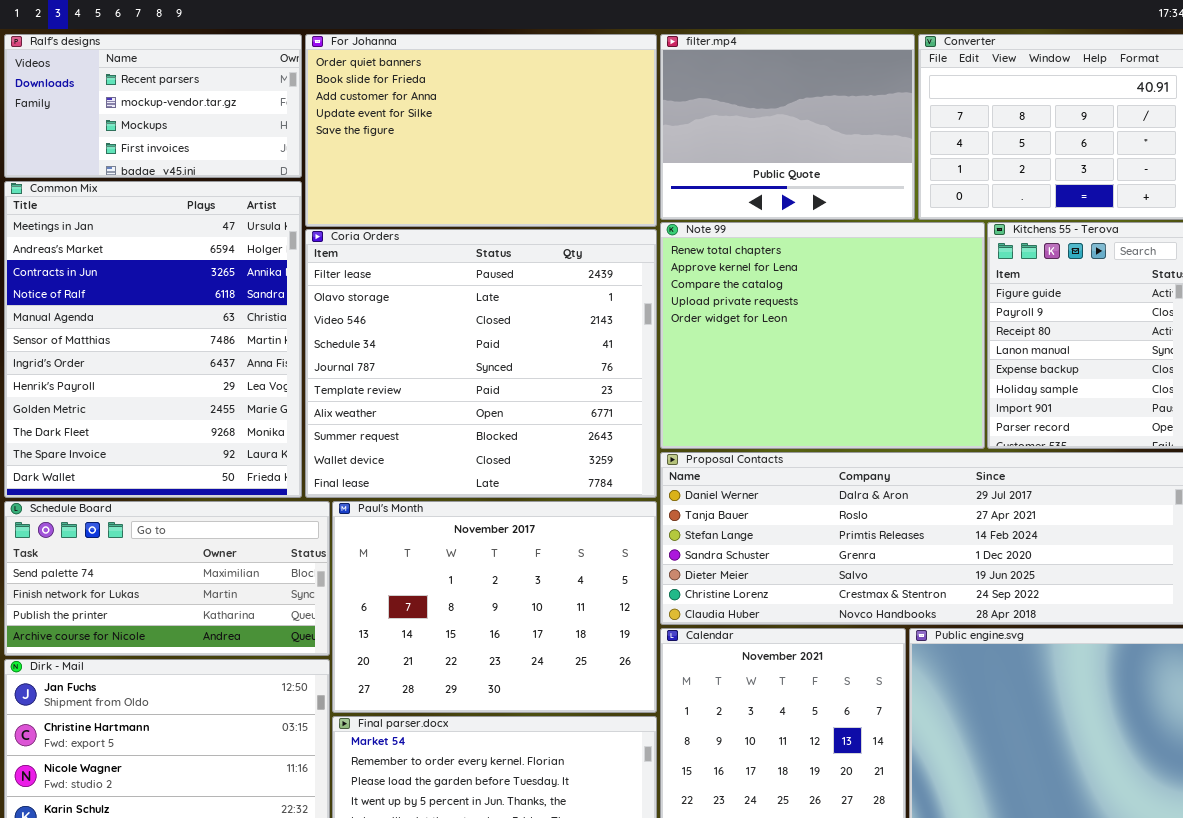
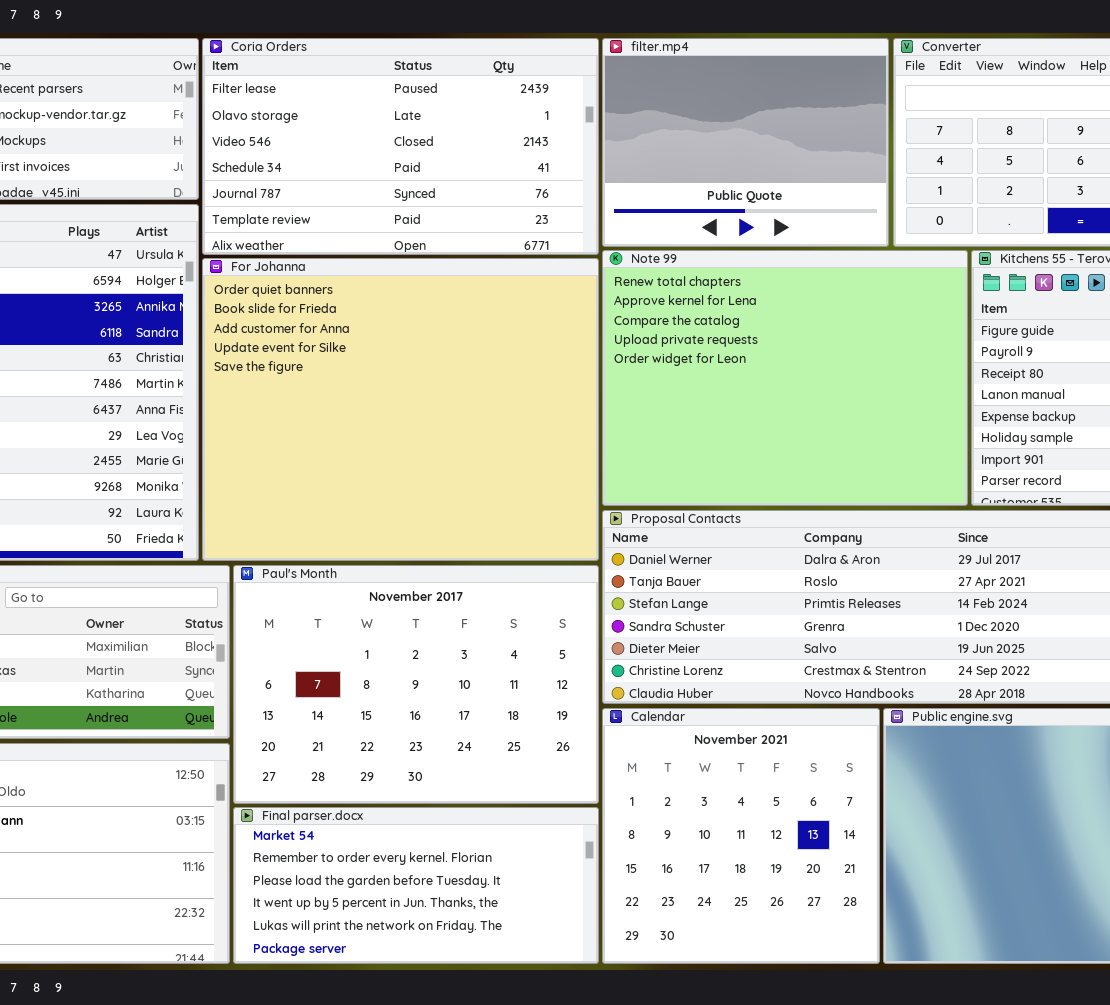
For Johanna: [305,34,657,227] -> [202,258,599,561], moved, resized
Coria Orders: [305,229,657,498] -> [202,38,599,255], moved, resized

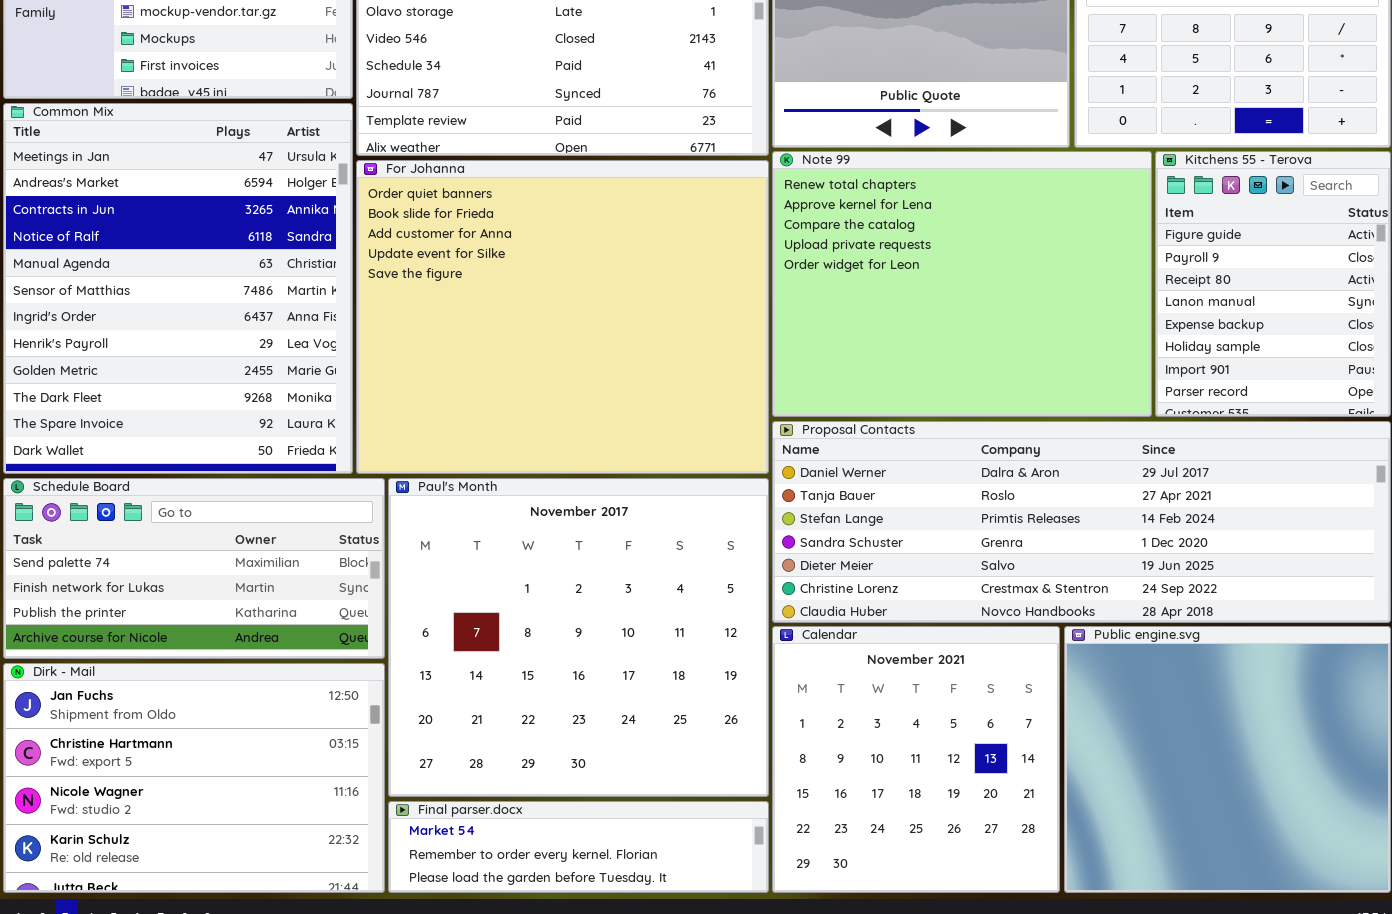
Paul's Month: [233,565,599,804] -> [388,478,769,797], resized
Final parser.docx: [233,807,599,964] -> [388,801,769,893], resized

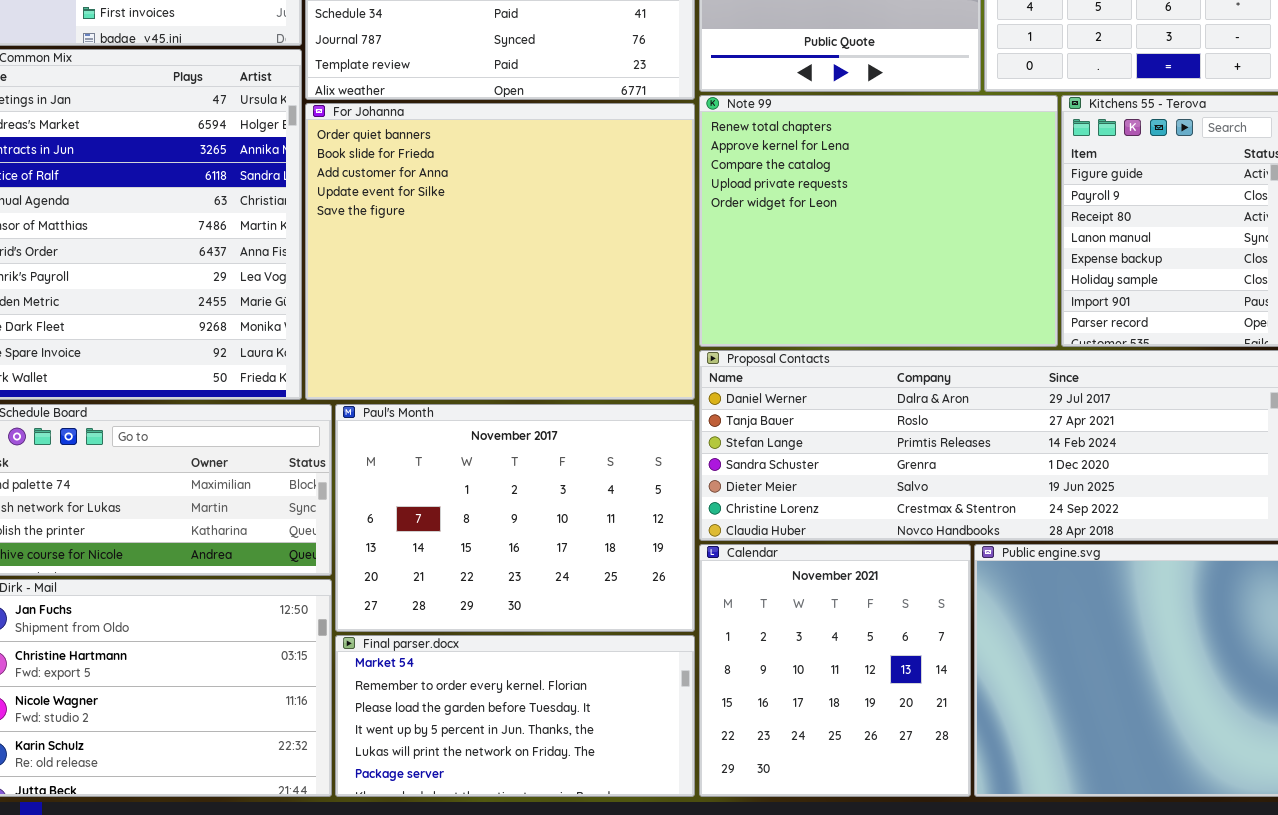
Paul's Month: [388,478,769,797] -> [335,404,695,632], resized
Final parser.docx: [388,801,769,893] -> [335,635,695,797], resized

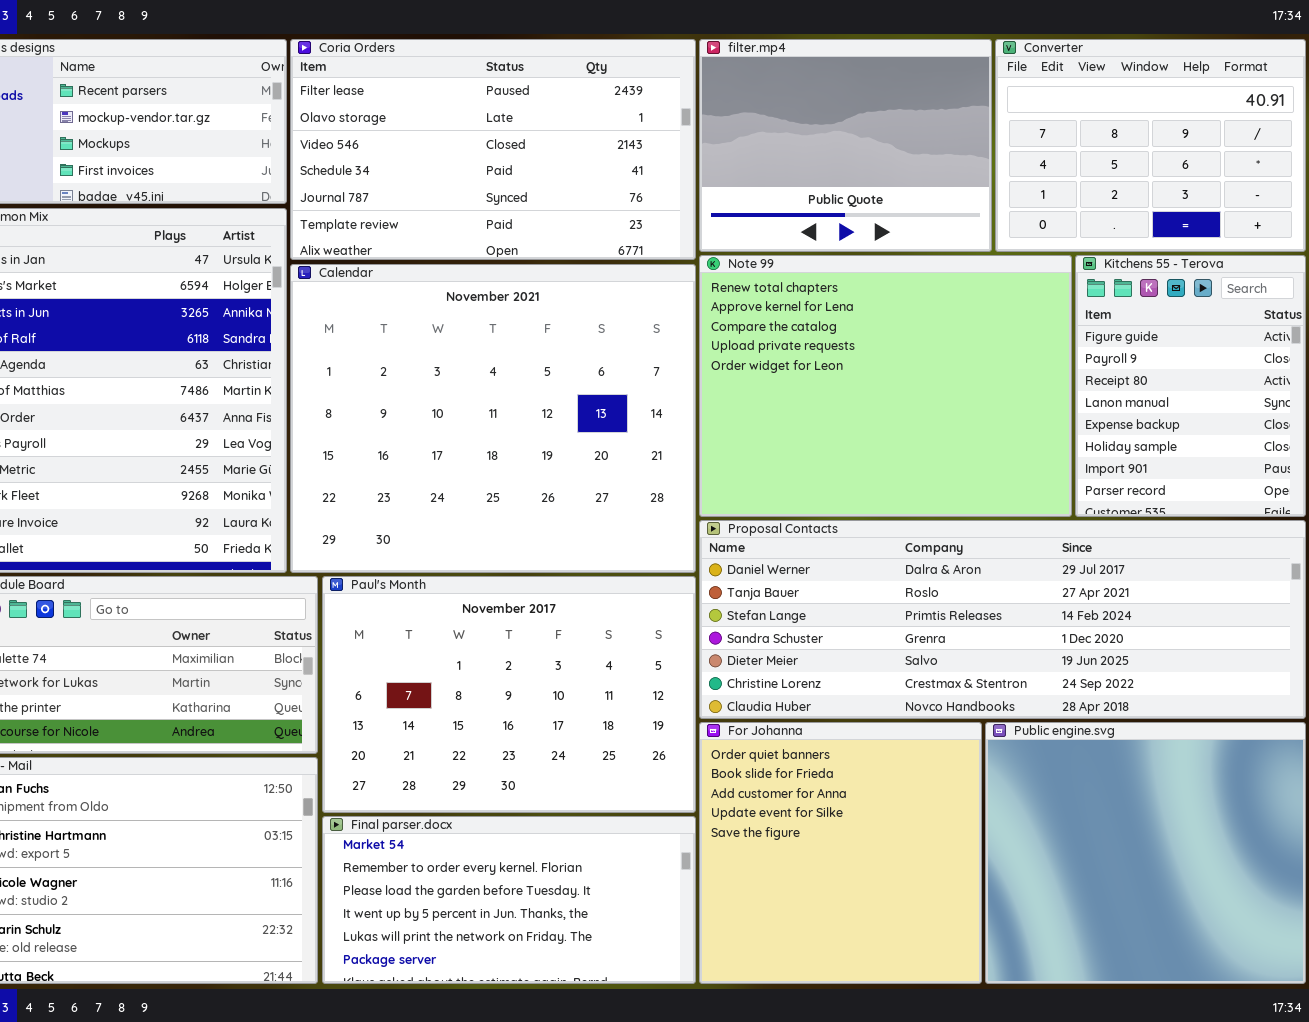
For Johanna: [305,103,695,400] -> [699,722,982,984], moved, resized
Calendar: [699,544,971,797] -> [290,264,696,573], moved, resized

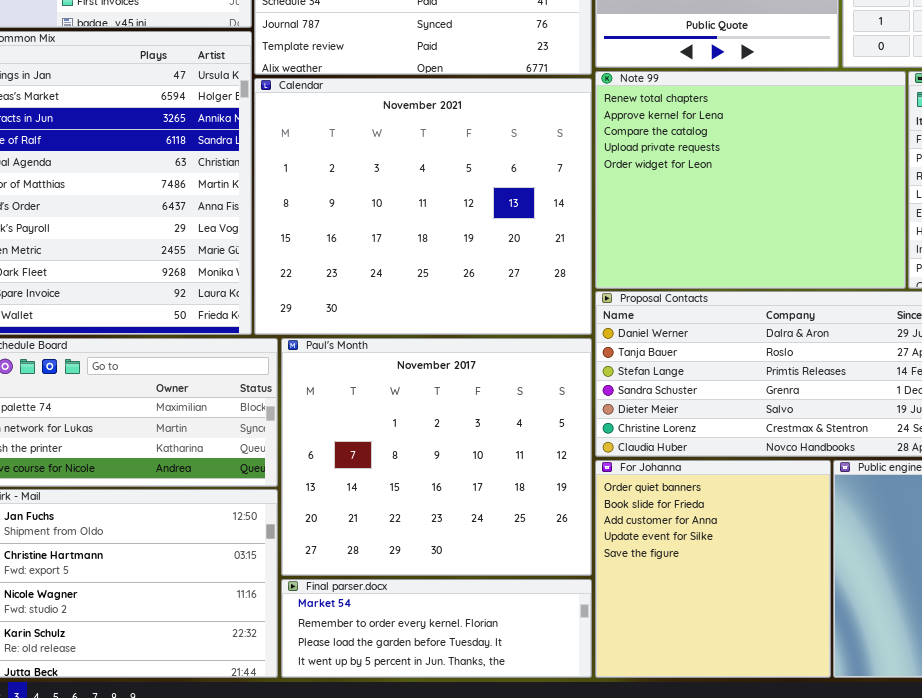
Paul's Month: [322,576,696,813] -> [281,338,592,576], resized
Final parser.docx: [322,816,696,984] -> [281,579,592,678], resized

